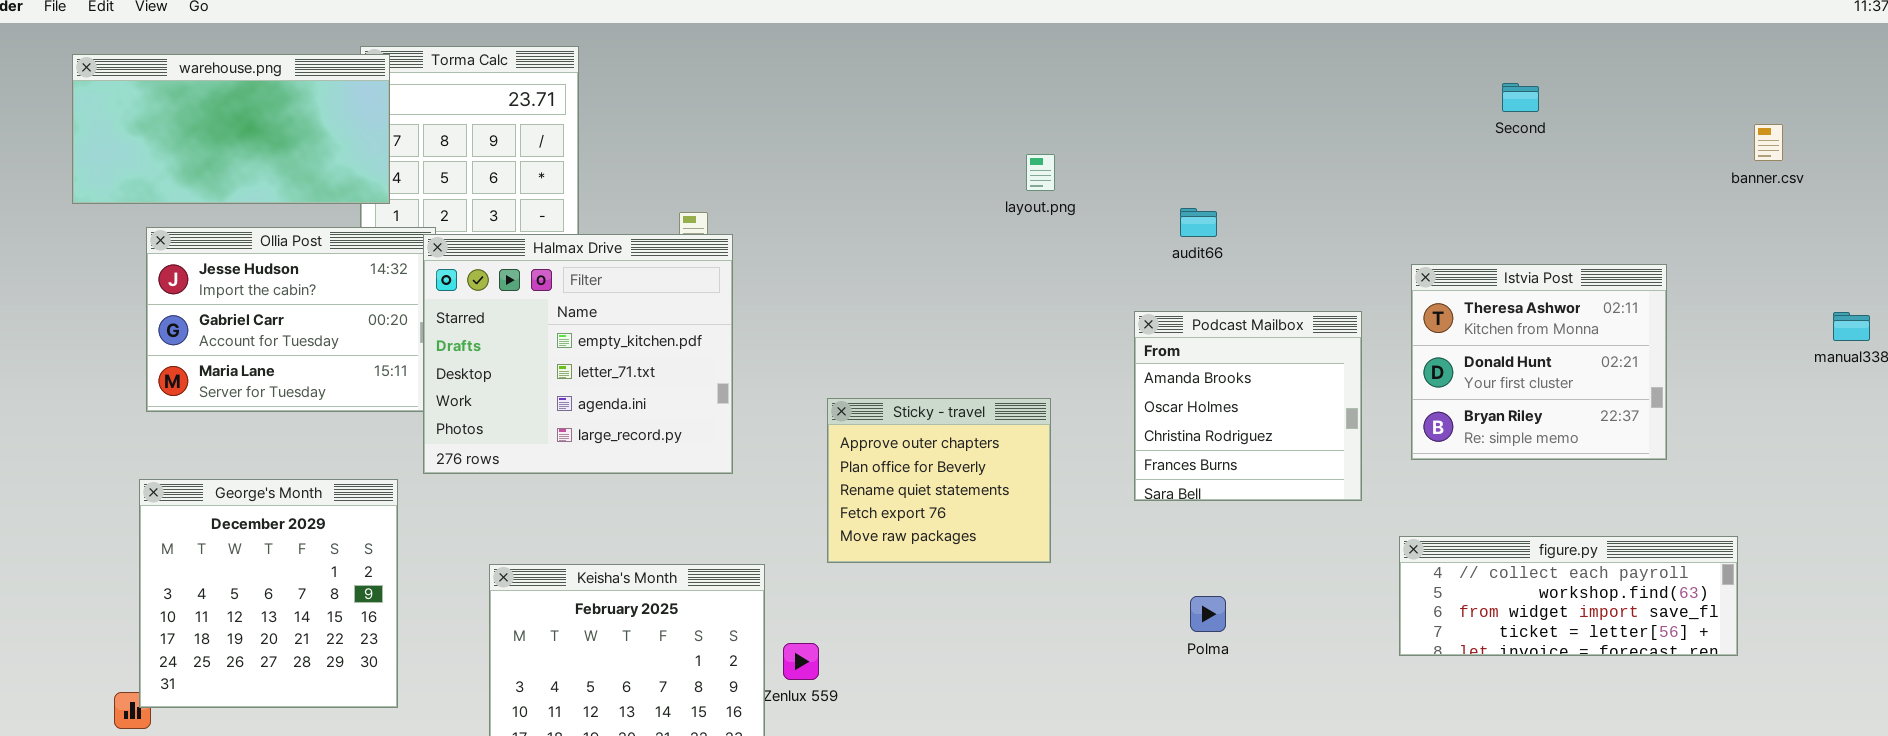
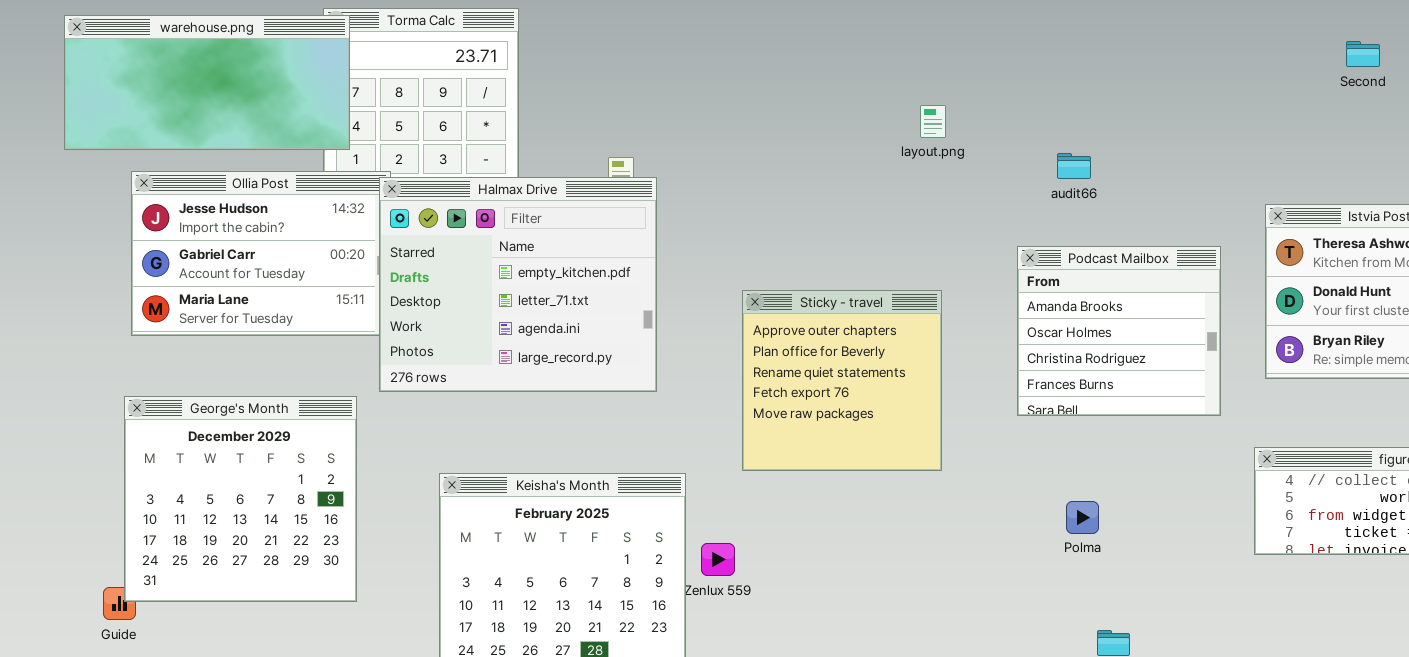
Sticky - travel: [827,398,1051,563] -> [742,290,942,471], resized

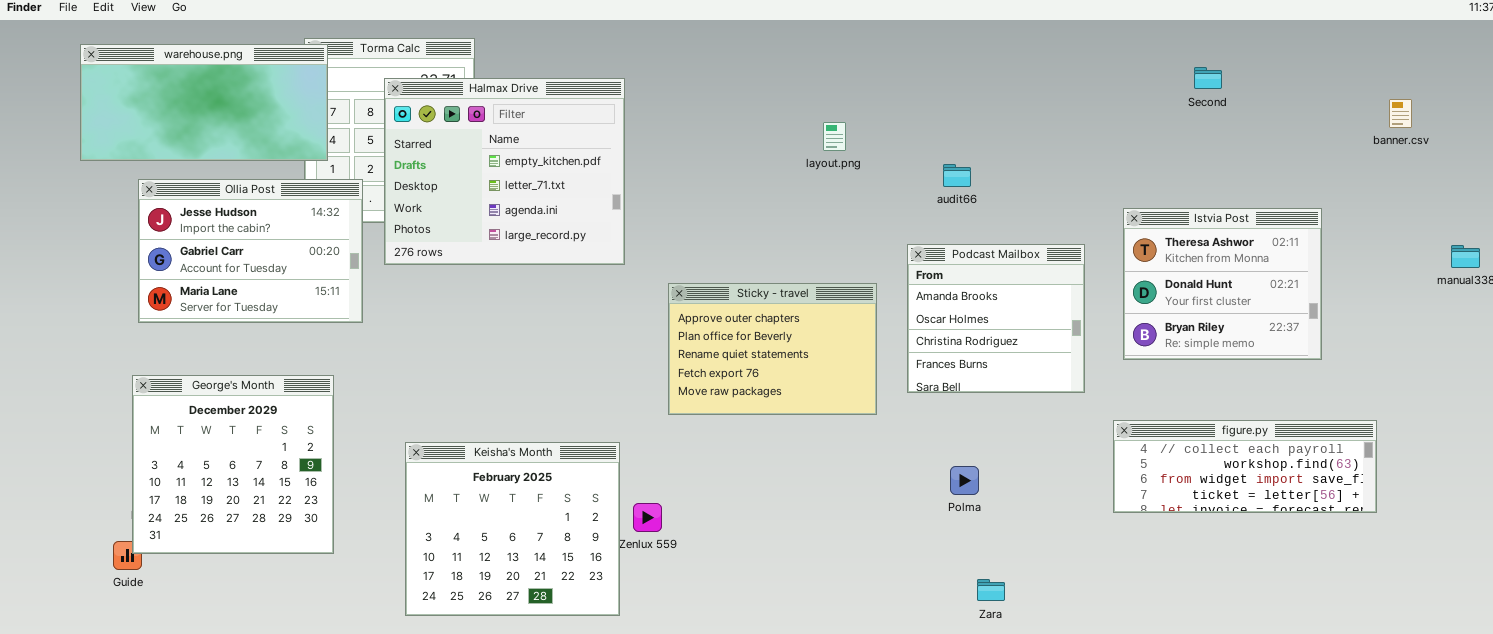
Halmax Drive: [379,177,657,392] -> [384,78,625,265], moved
Sticky - travel: [742,290,942,471] -> [668,283,877,415], resized

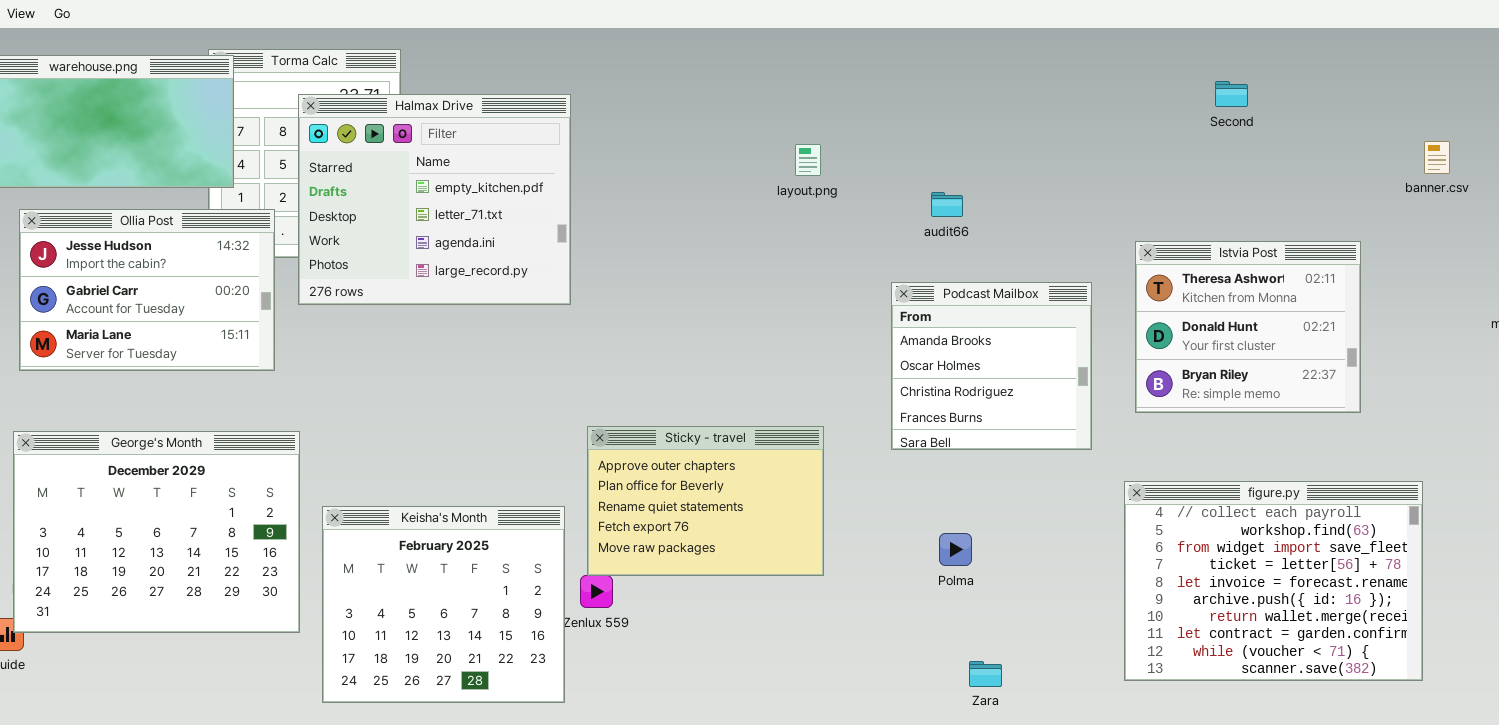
banner.csv: [1389,99,1412,128] -> [1424,141,1450,174], moved
Sticky - travel: [668,283,877,415] -> [587,426,824,576], moved
George's Month: [132,375,334,554] -> [13,431,300,633], resized
figure.py: [1113,420,1377,513] -> [1124,481,1423,681], resized

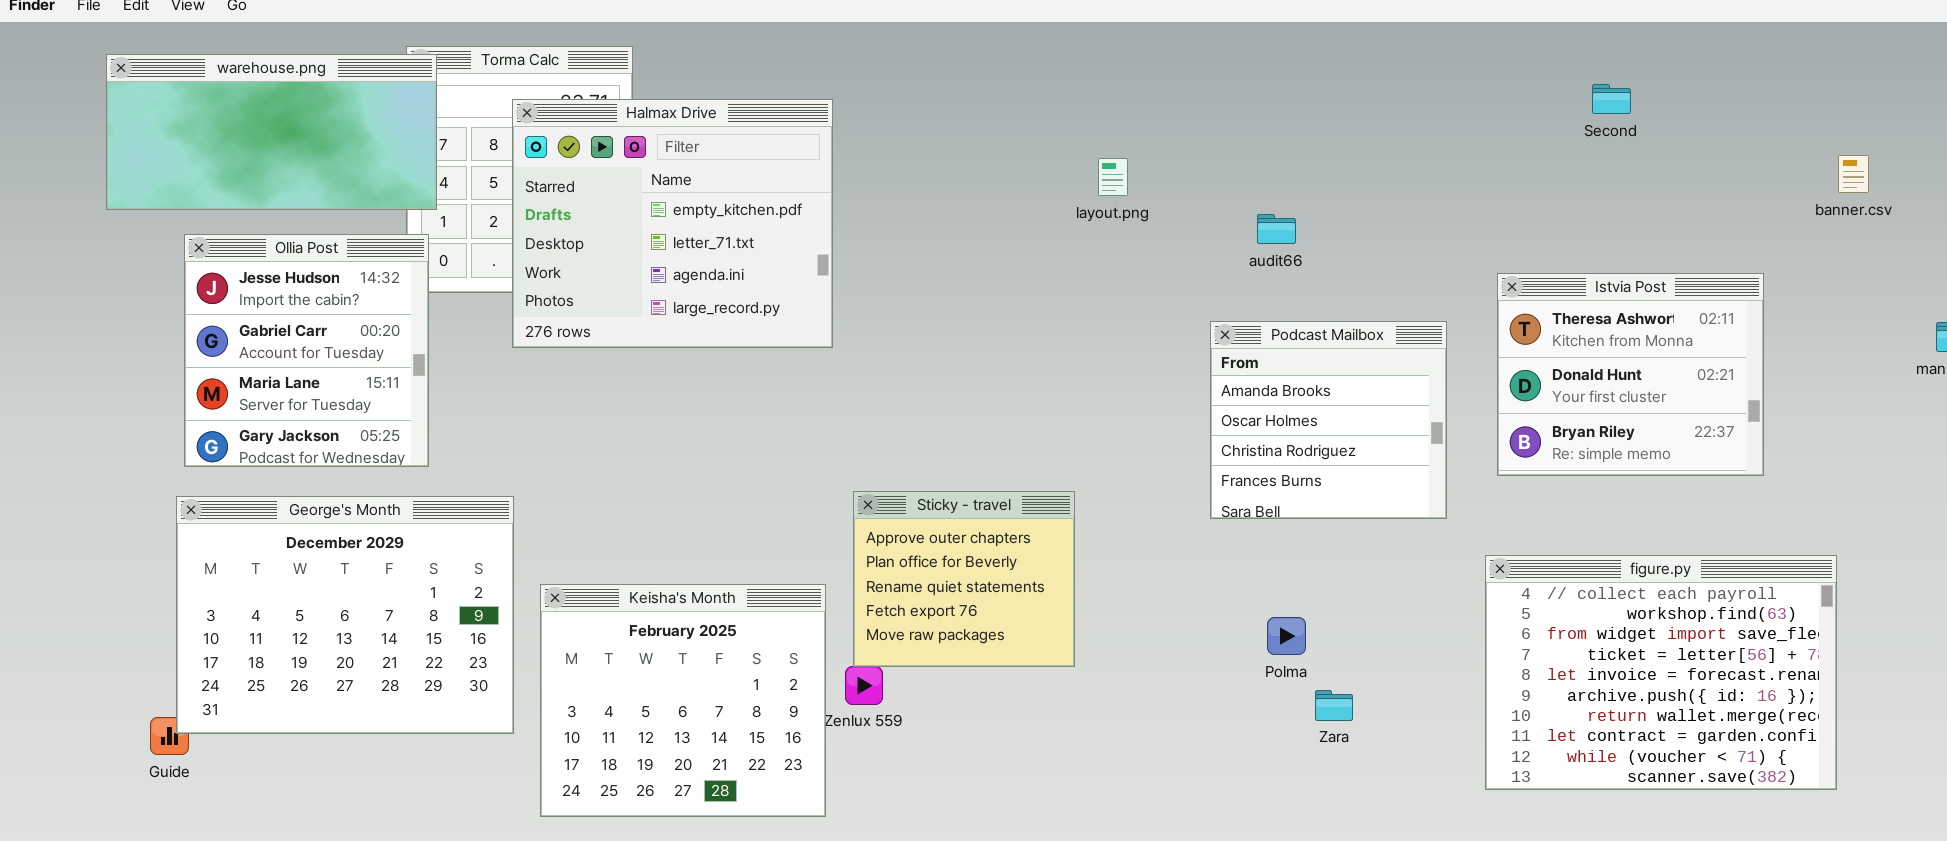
Ollia Post: [19,209,275,371] -> [184,234,429,467], resized
Sticky - travel: [587,426,824,576] -> [853,491,1075,667], resized
Zara: [969,661,1002,687] -> [1315,690,1353,721], moved

